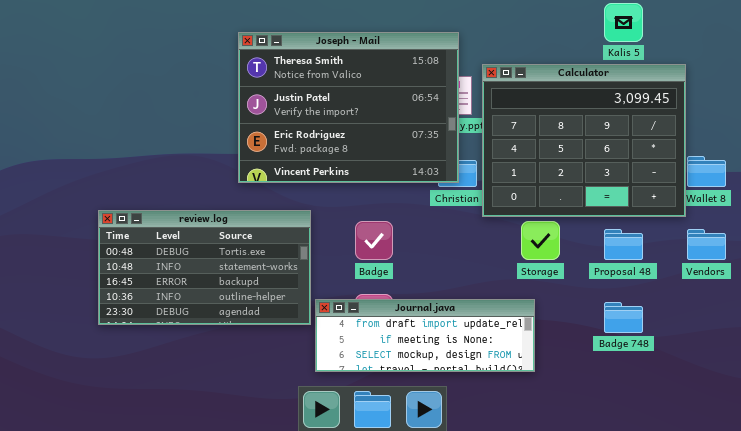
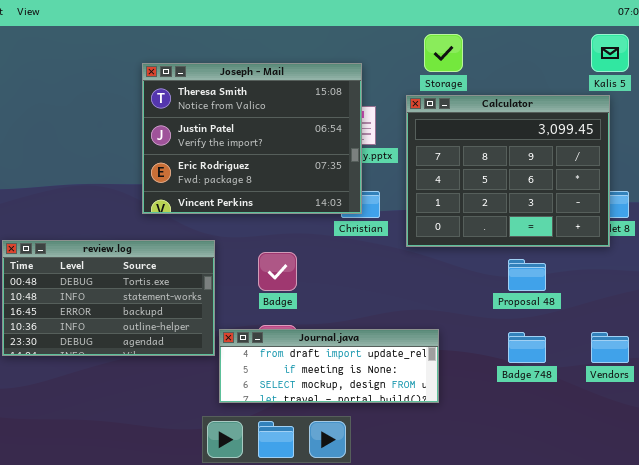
Kalis 5: [604,3,643,42] -> [591,34,629,72], moved
Calculator: [482,64,686,217] -> [406,95,610,247], moved
Storage: [521,221,560,260] -> [424,34,463,72], moved
Vendors: [687,229,726,260] -> [591,332,629,363], moved

